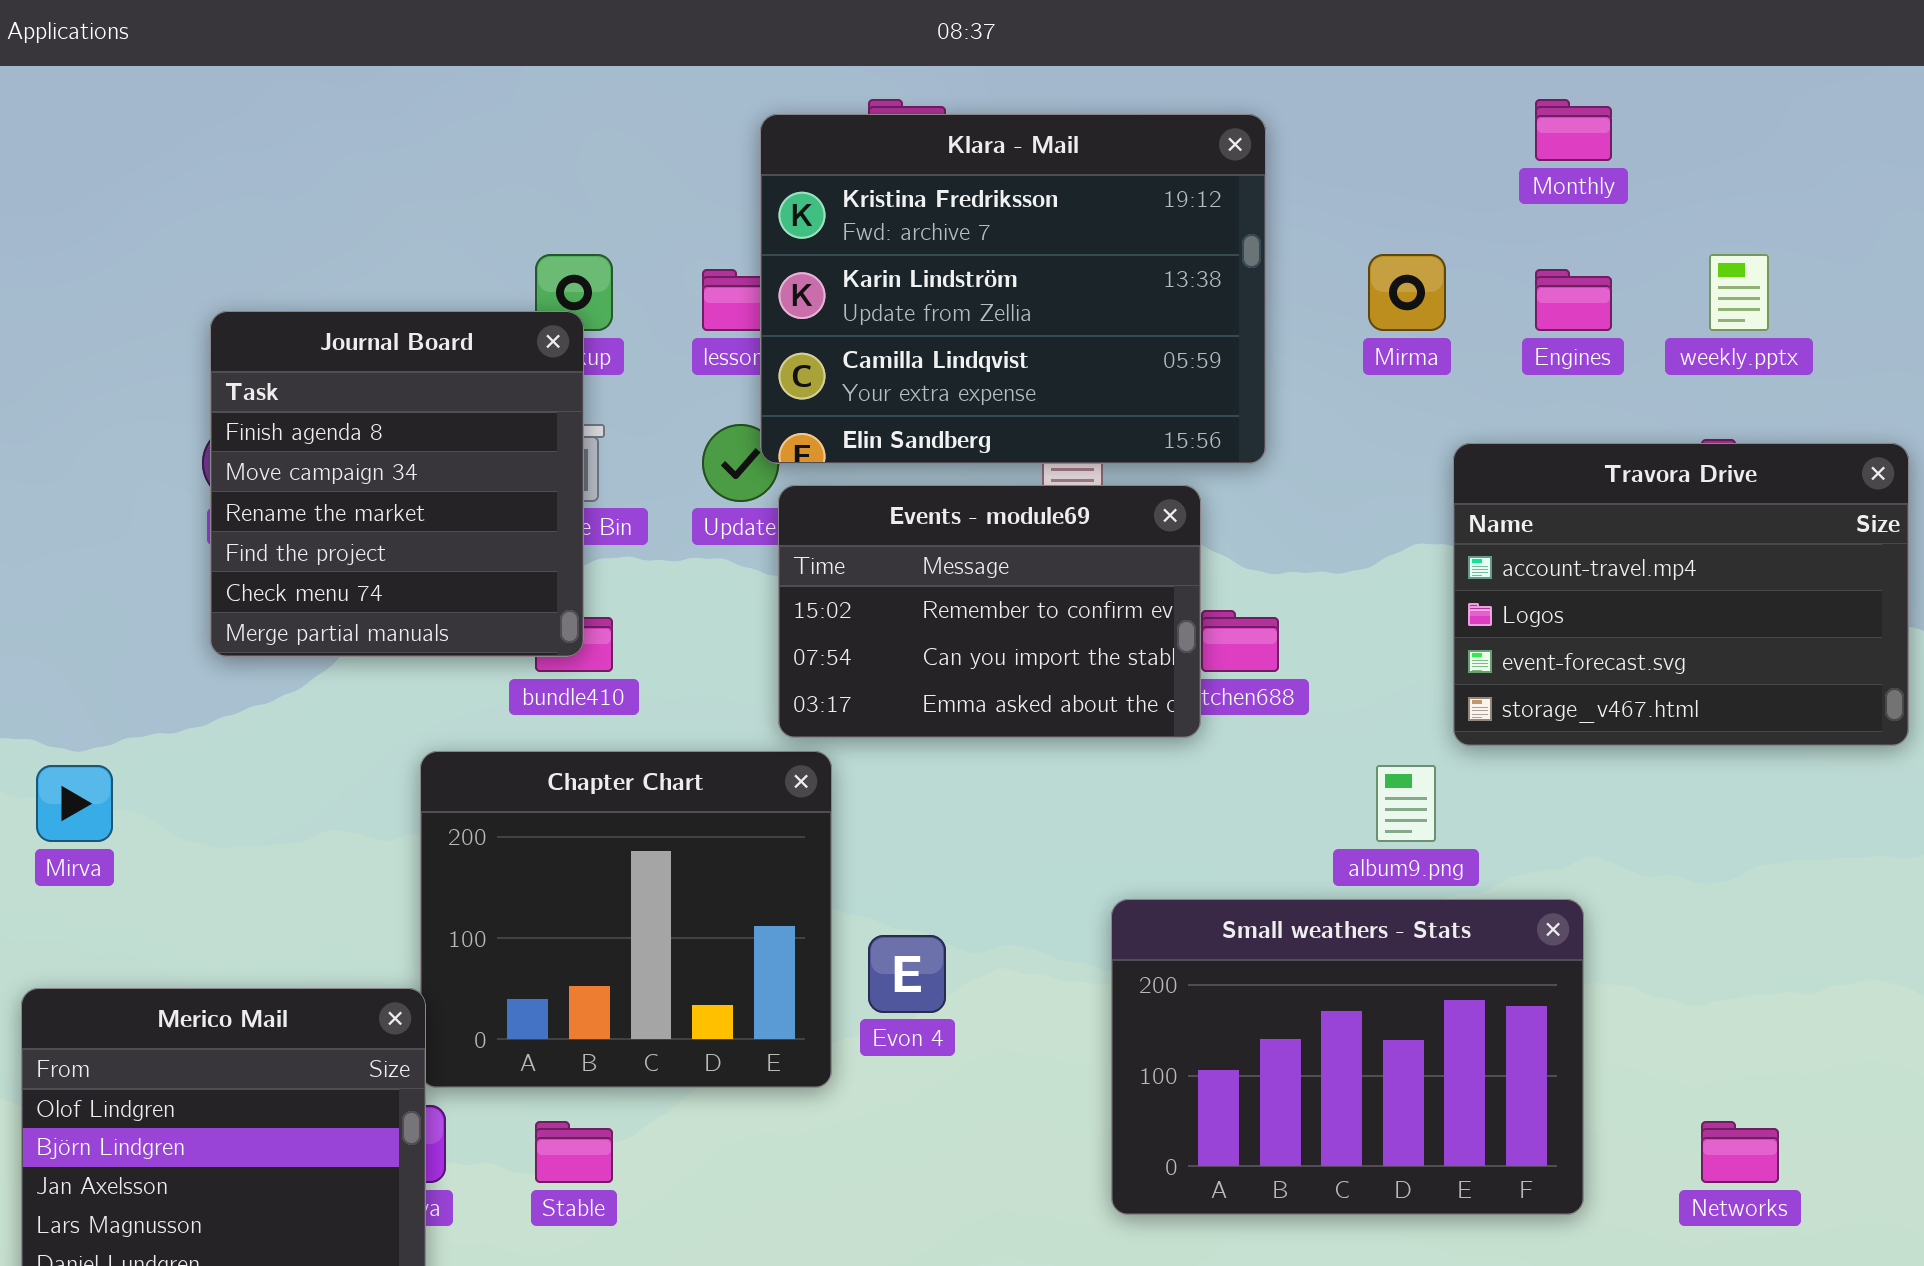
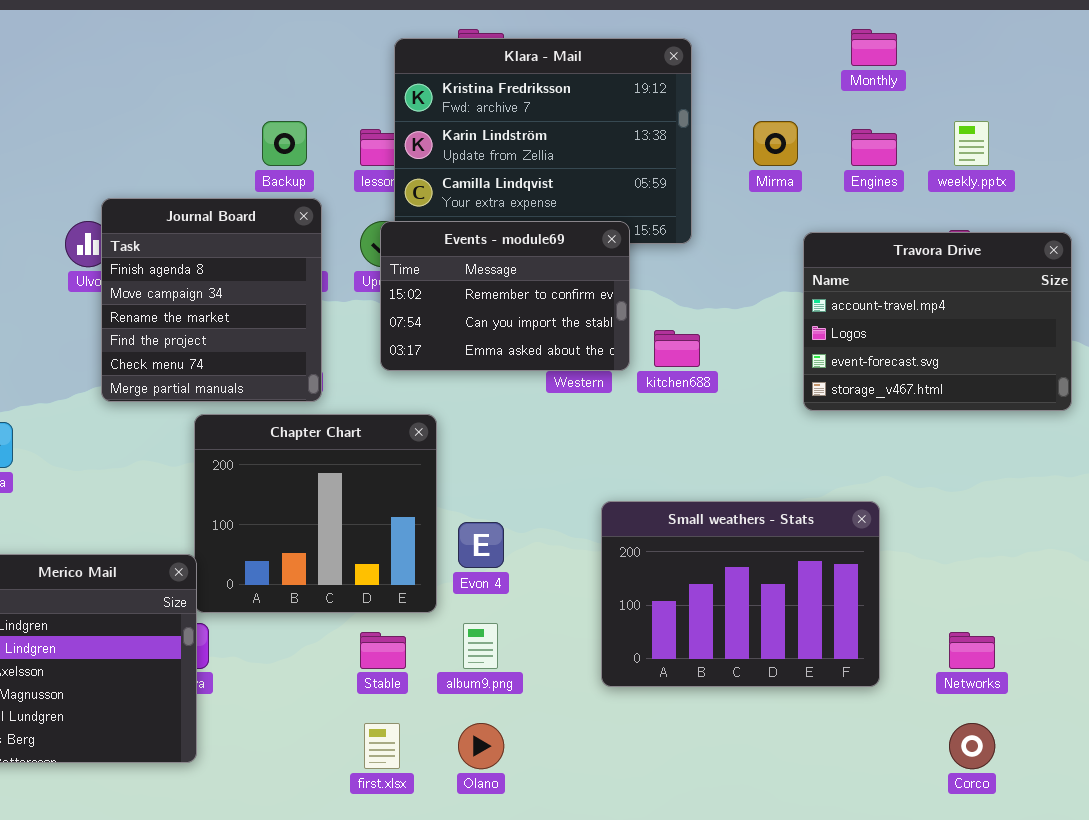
Journal Board: [210,311,584,657] -> [101,198,322,402], moved
Events - module69: [778,485,1201,738] -> [380,221,630,371], moved
album9.png: [1376,765,1436,842] -> [463,623,498,669], moved
Stable: [535,1121,613,1183] -> [360,632,406,669], moved

